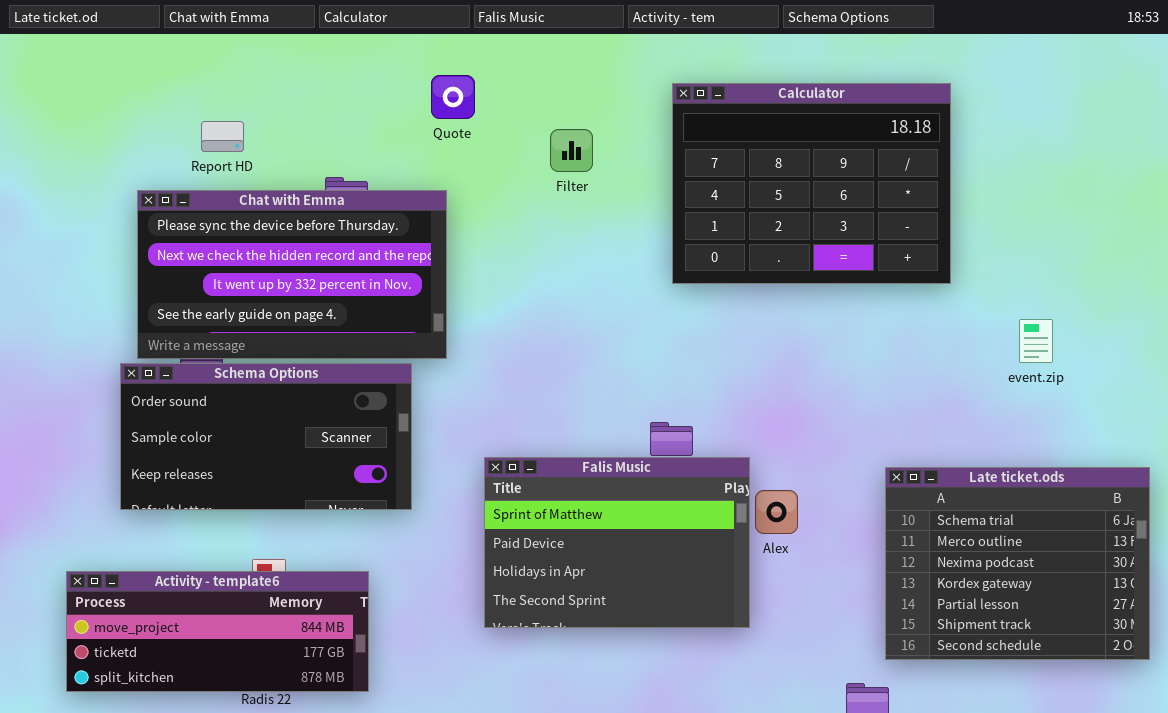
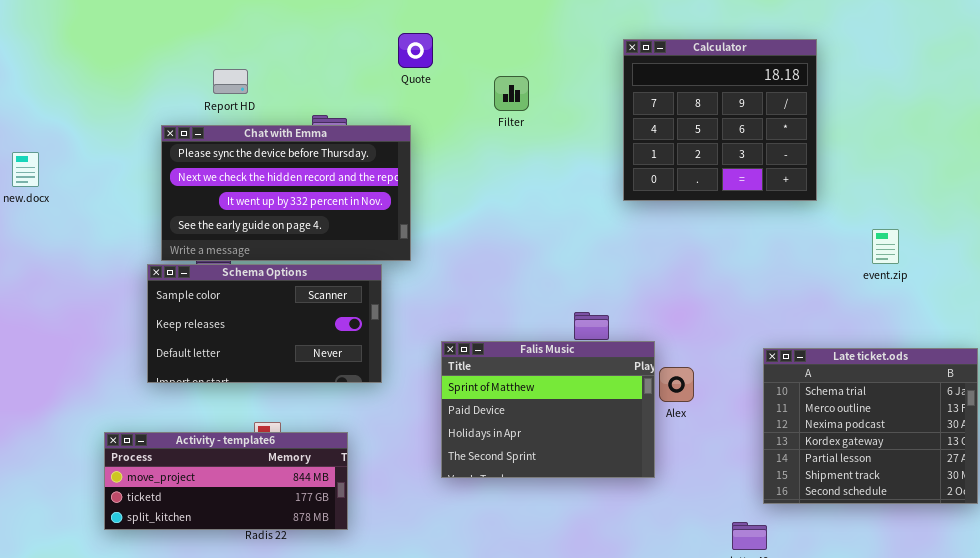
Calculator: [672,83,951,284] -> [623,39,817,201], resized
Schema Options: [120,363,412,510] -> [147,264,382,383], scrolled down 1 row

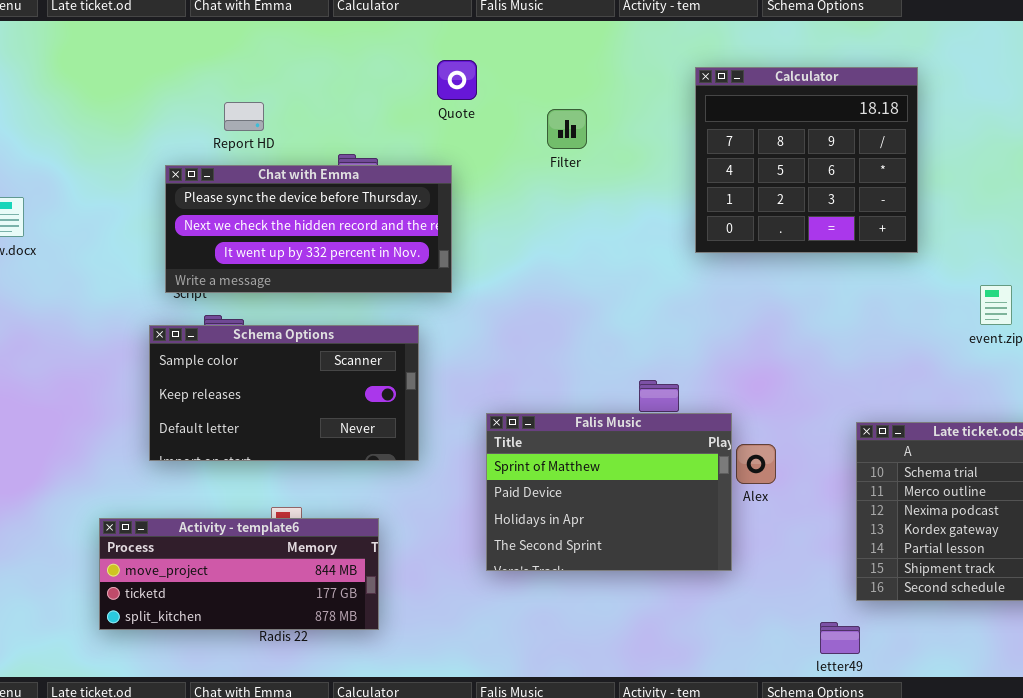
Chat with Emma: [161,125,411,261] -> [165,165,452,293], resized

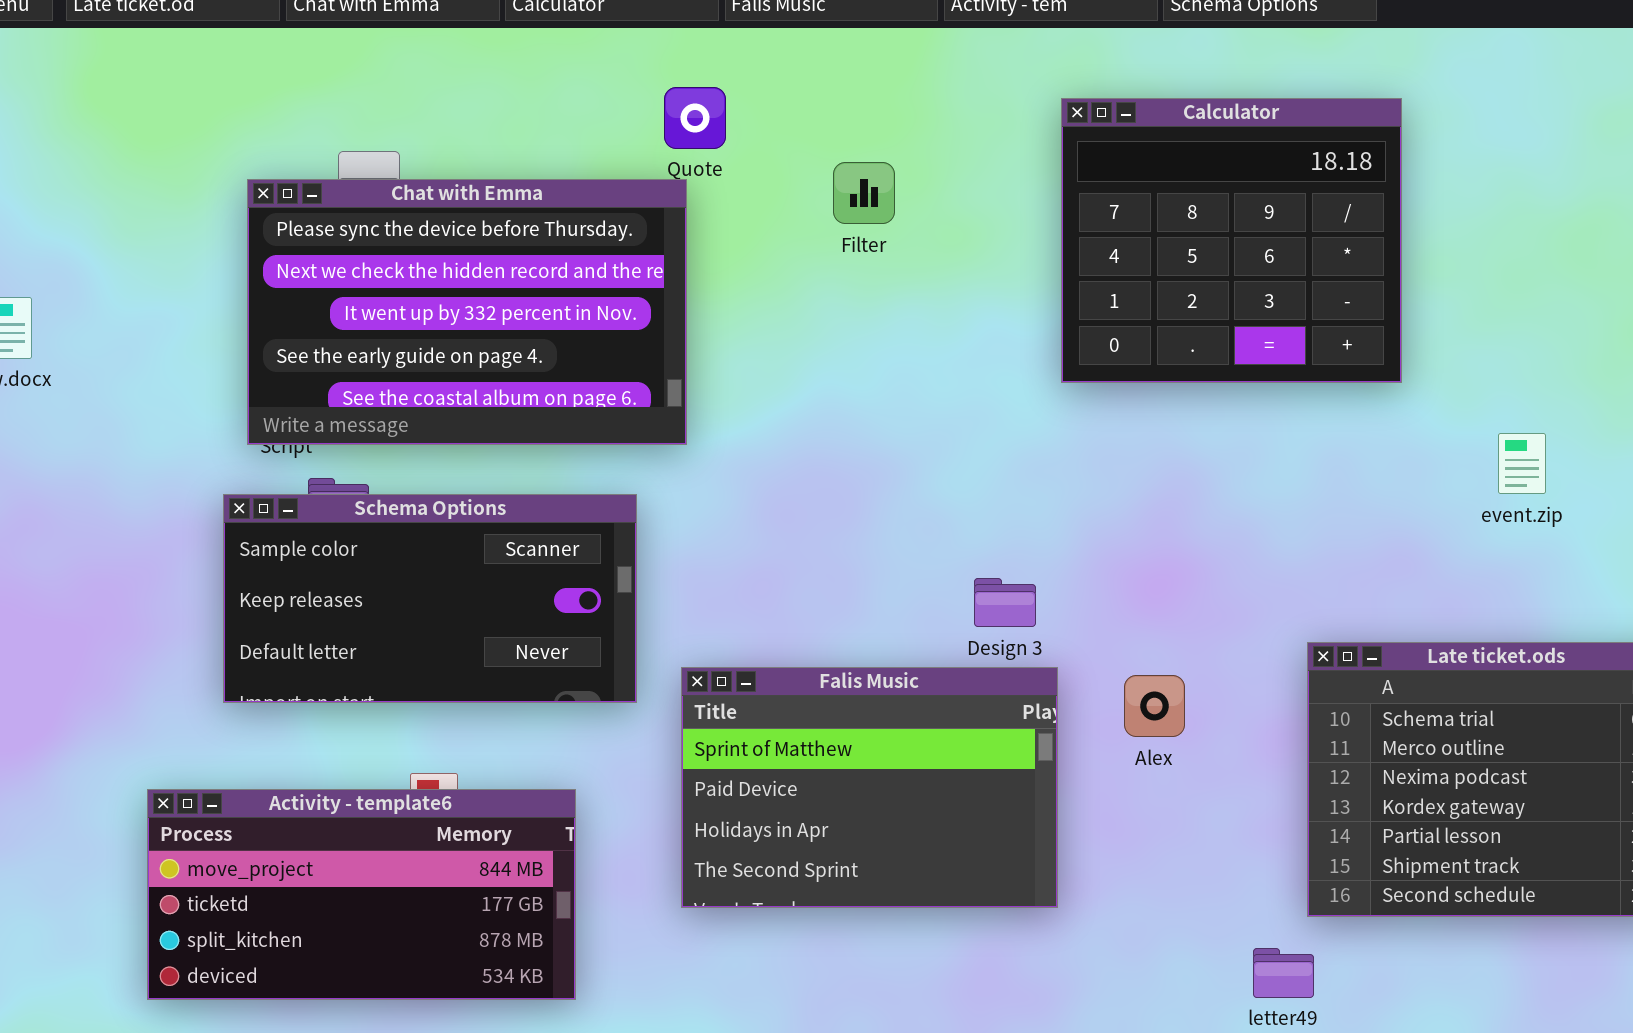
Chat with Emma: [165,165,452,293] -> [247,179,687,445], resized
Falis Music: [486,413,732,571] -> [681,667,1058,908], moved
Activity - template6: [99,518,379,630] -> [147,789,576,1000], resized

